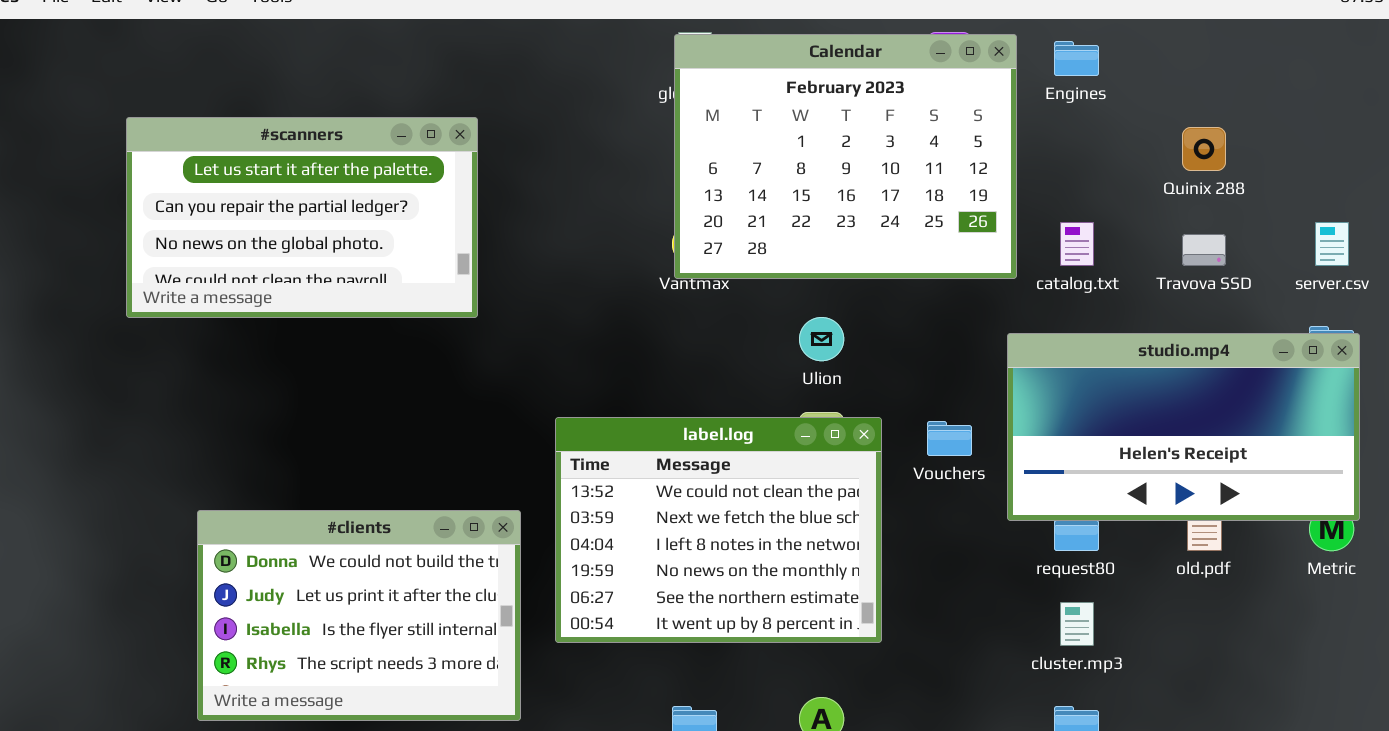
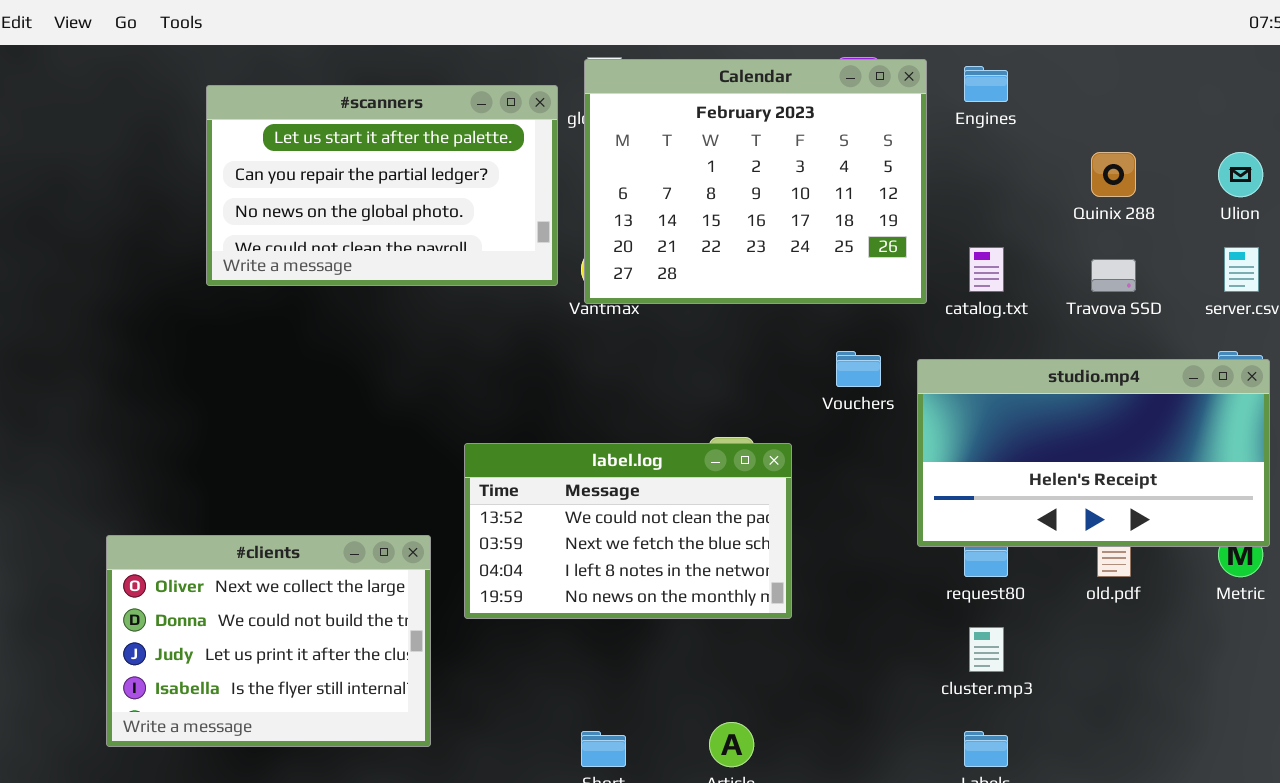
#scanners: [126,117,478,318] -> [206,85,558,286], moved
Ulion: [799,317,844,361] -> [1218,152,1263,197], moved
label.log: [555,417,882,643] -> [464,443,792,619], resized
Vouchers: [927,421,972,456] -> [836,351,881,387], moved
#clients: [197,510,521,721] -> [106,535,431,747], scrolled up 1 row

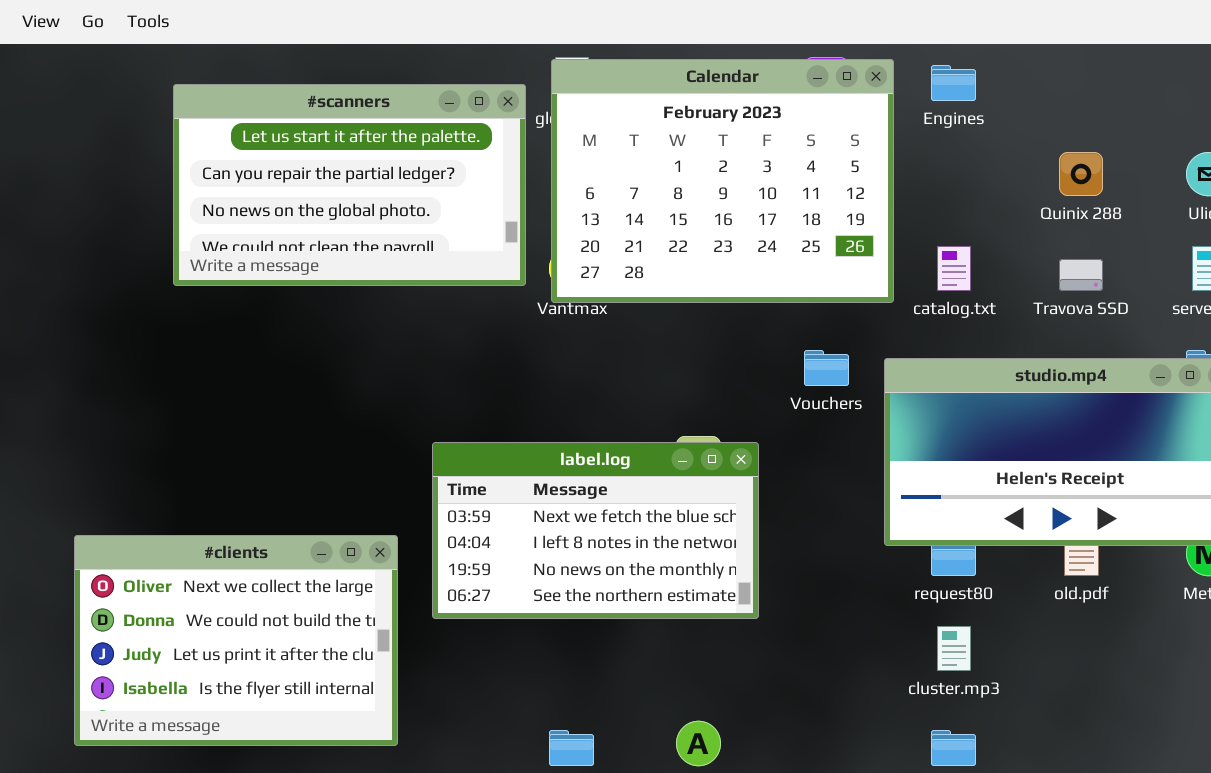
label.log: [464,443,792,619] -> [432,442,759,619], scrolled down 1 row

